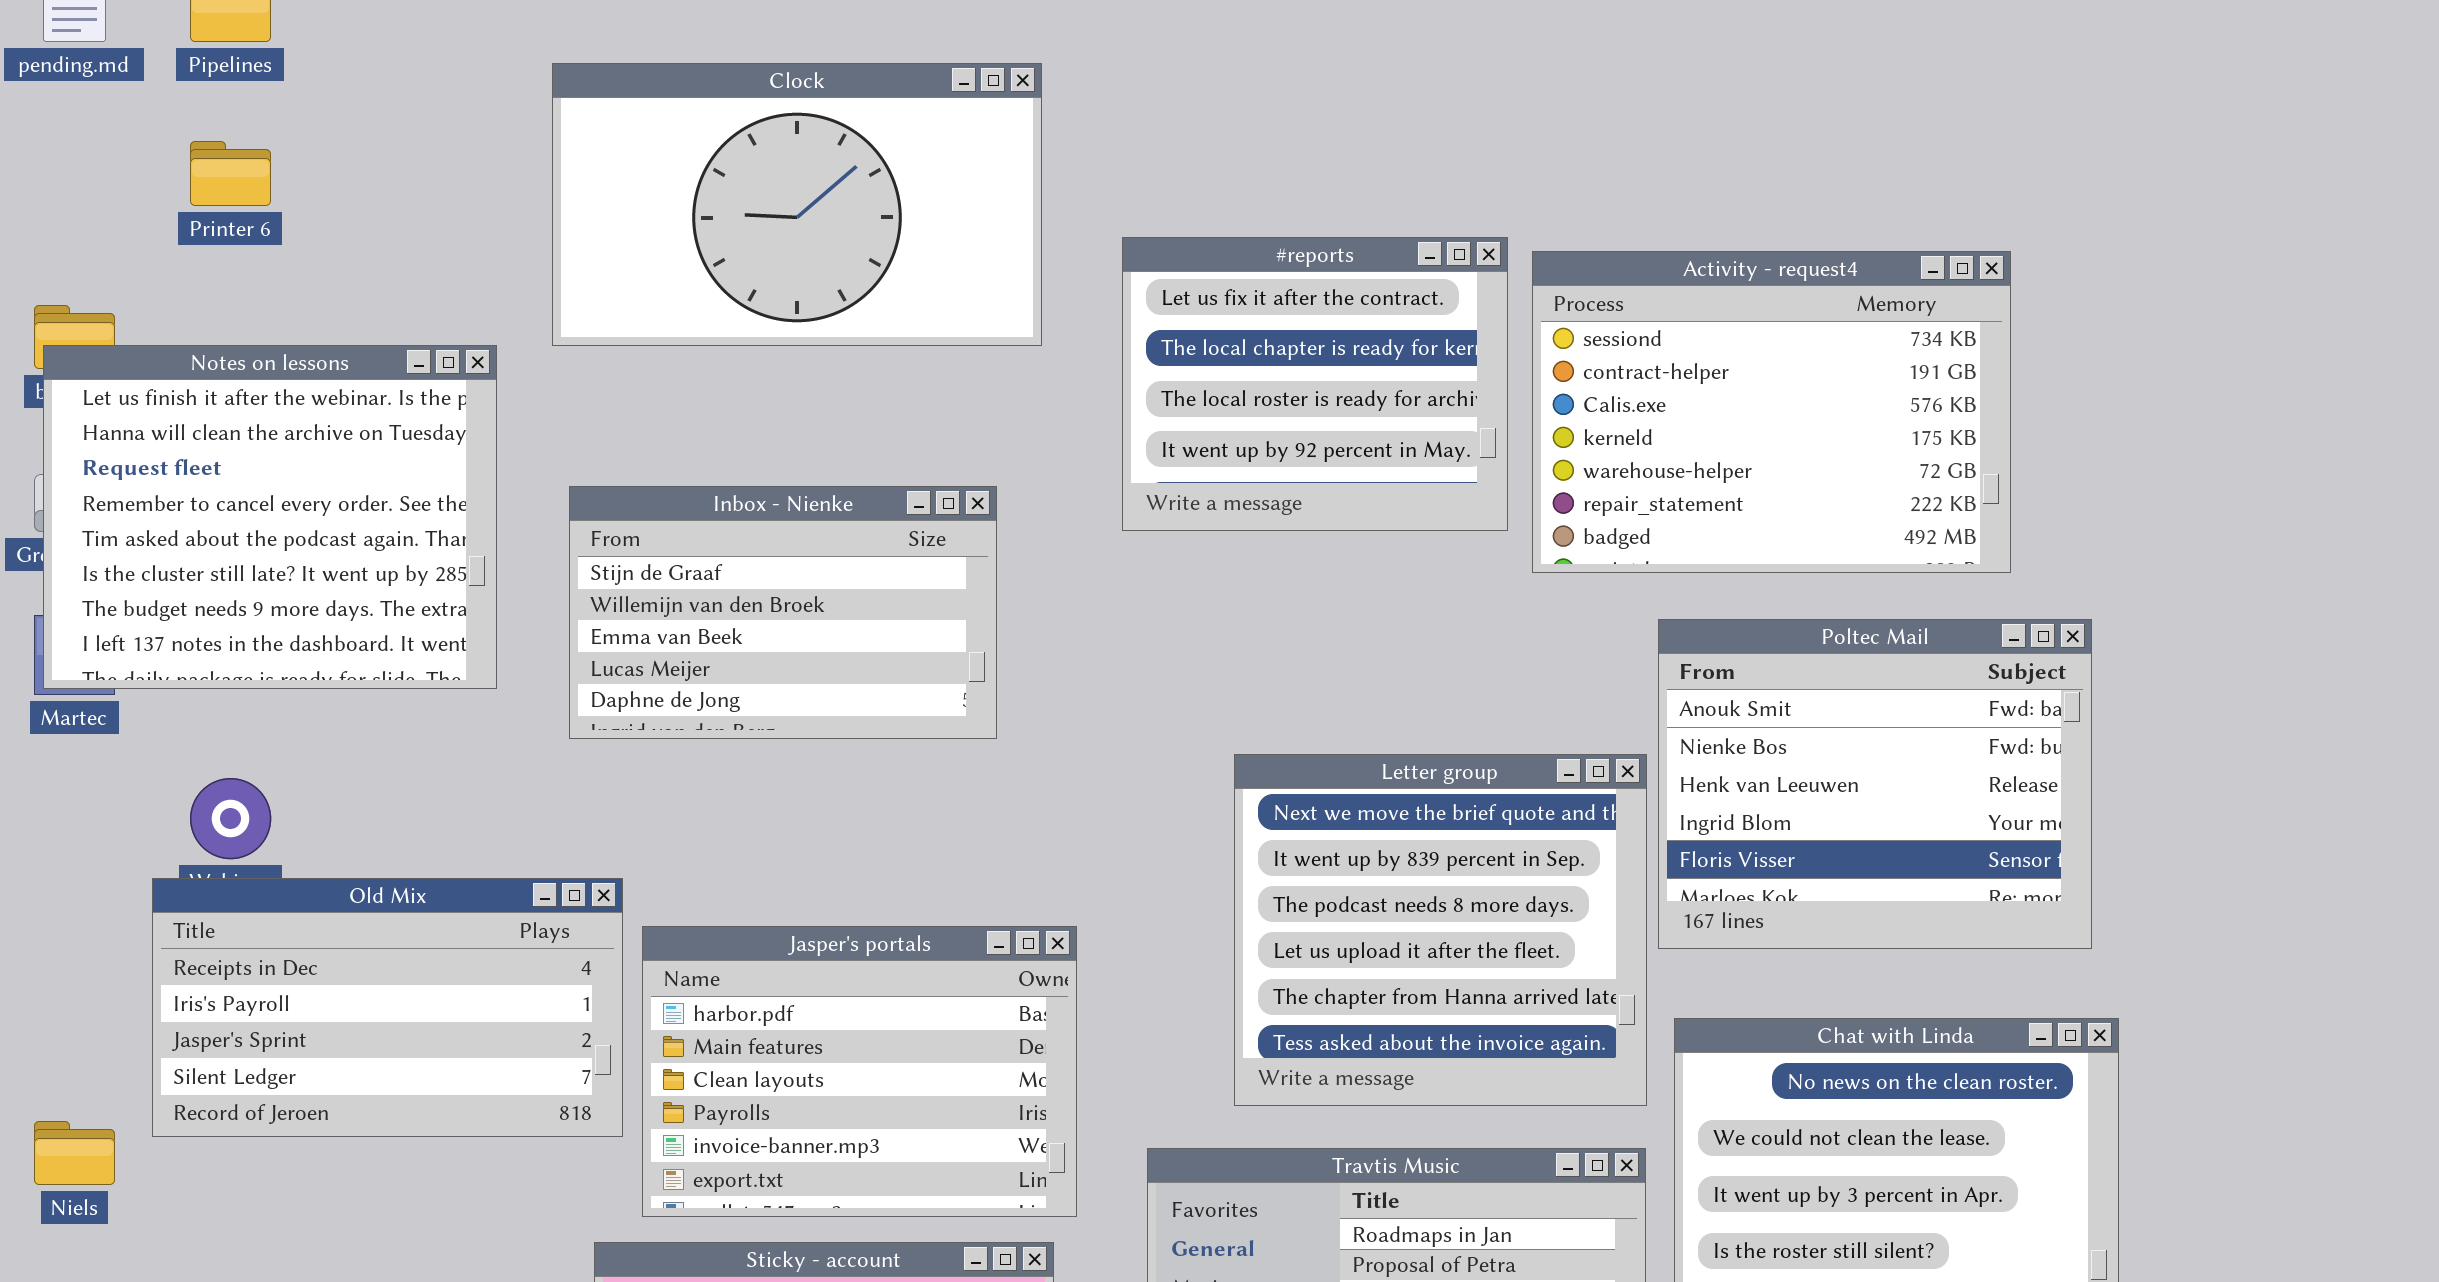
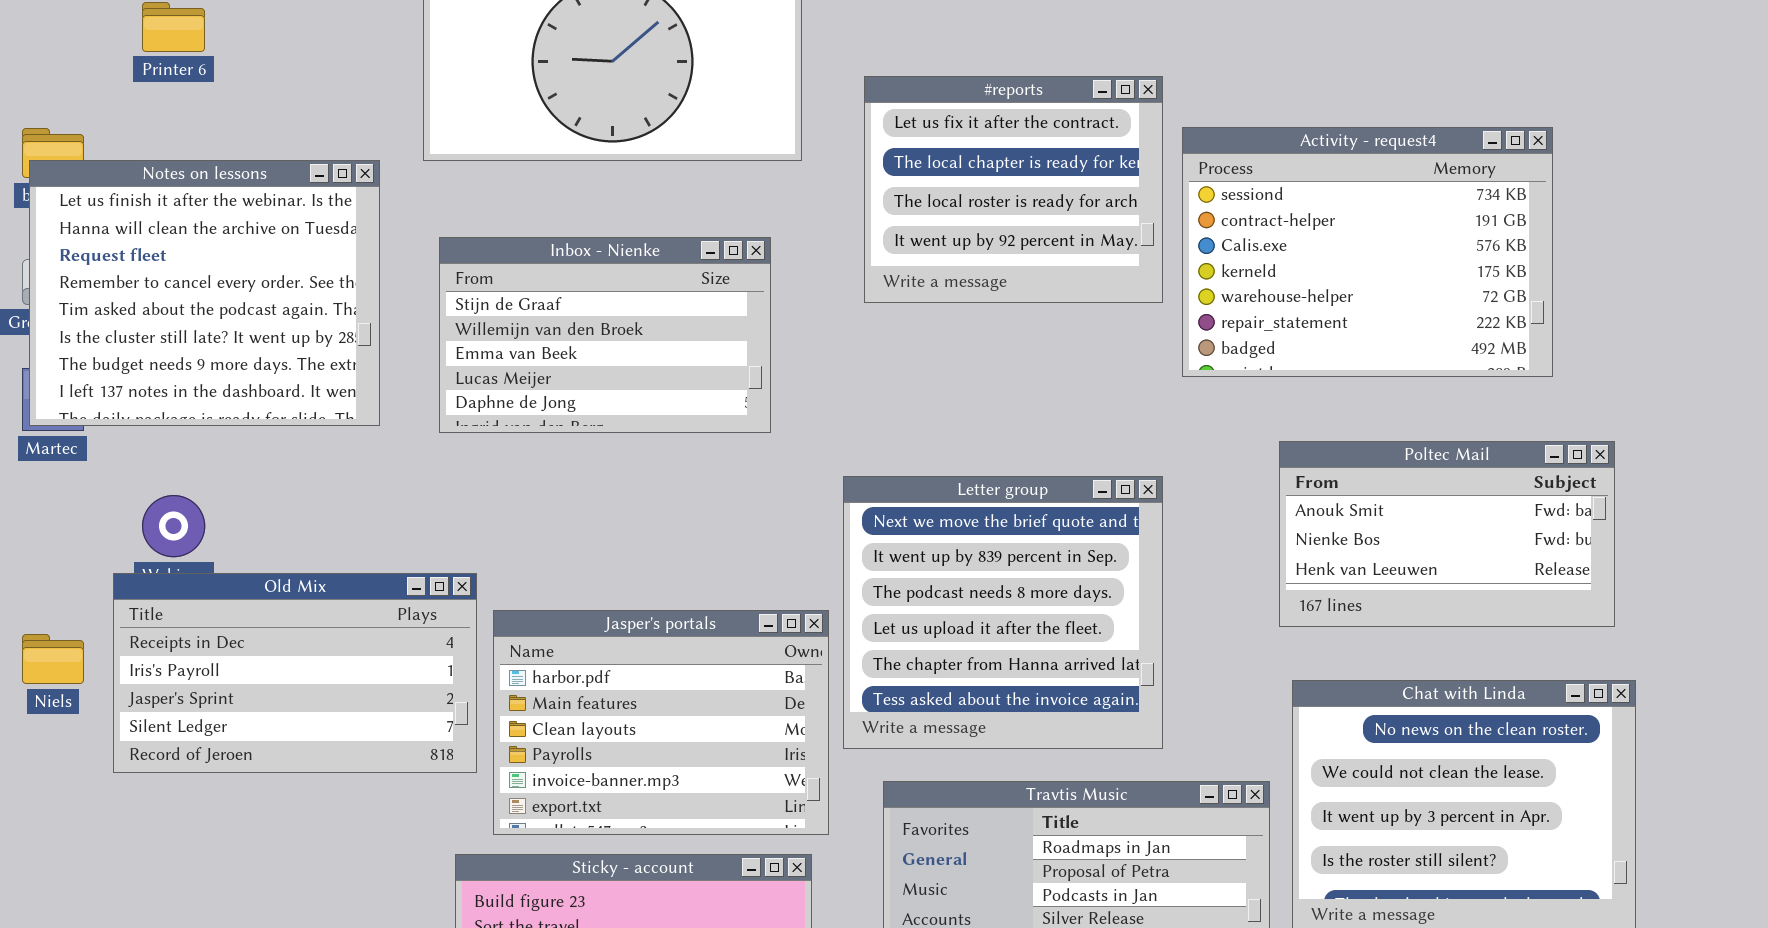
Activity - request4: [1532,251,2011,573] -> [1182,127,1553,377], moved
Inbox - Nienke: [569,486,997,739] -> [439,237,771,433], moved
Poltec Mail: [1658,619,2092,949] -> [1279,441,1615,627], resized
Letter group: [1234,754,1647,1106] -> [843,476,1163,749], moved
Niels: [34,1121,115,1185] -> [22,634,84,684], moved

